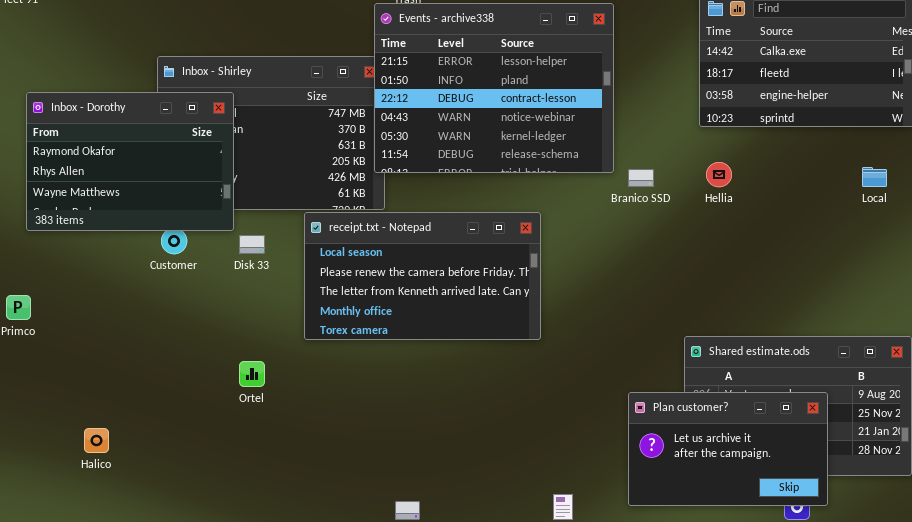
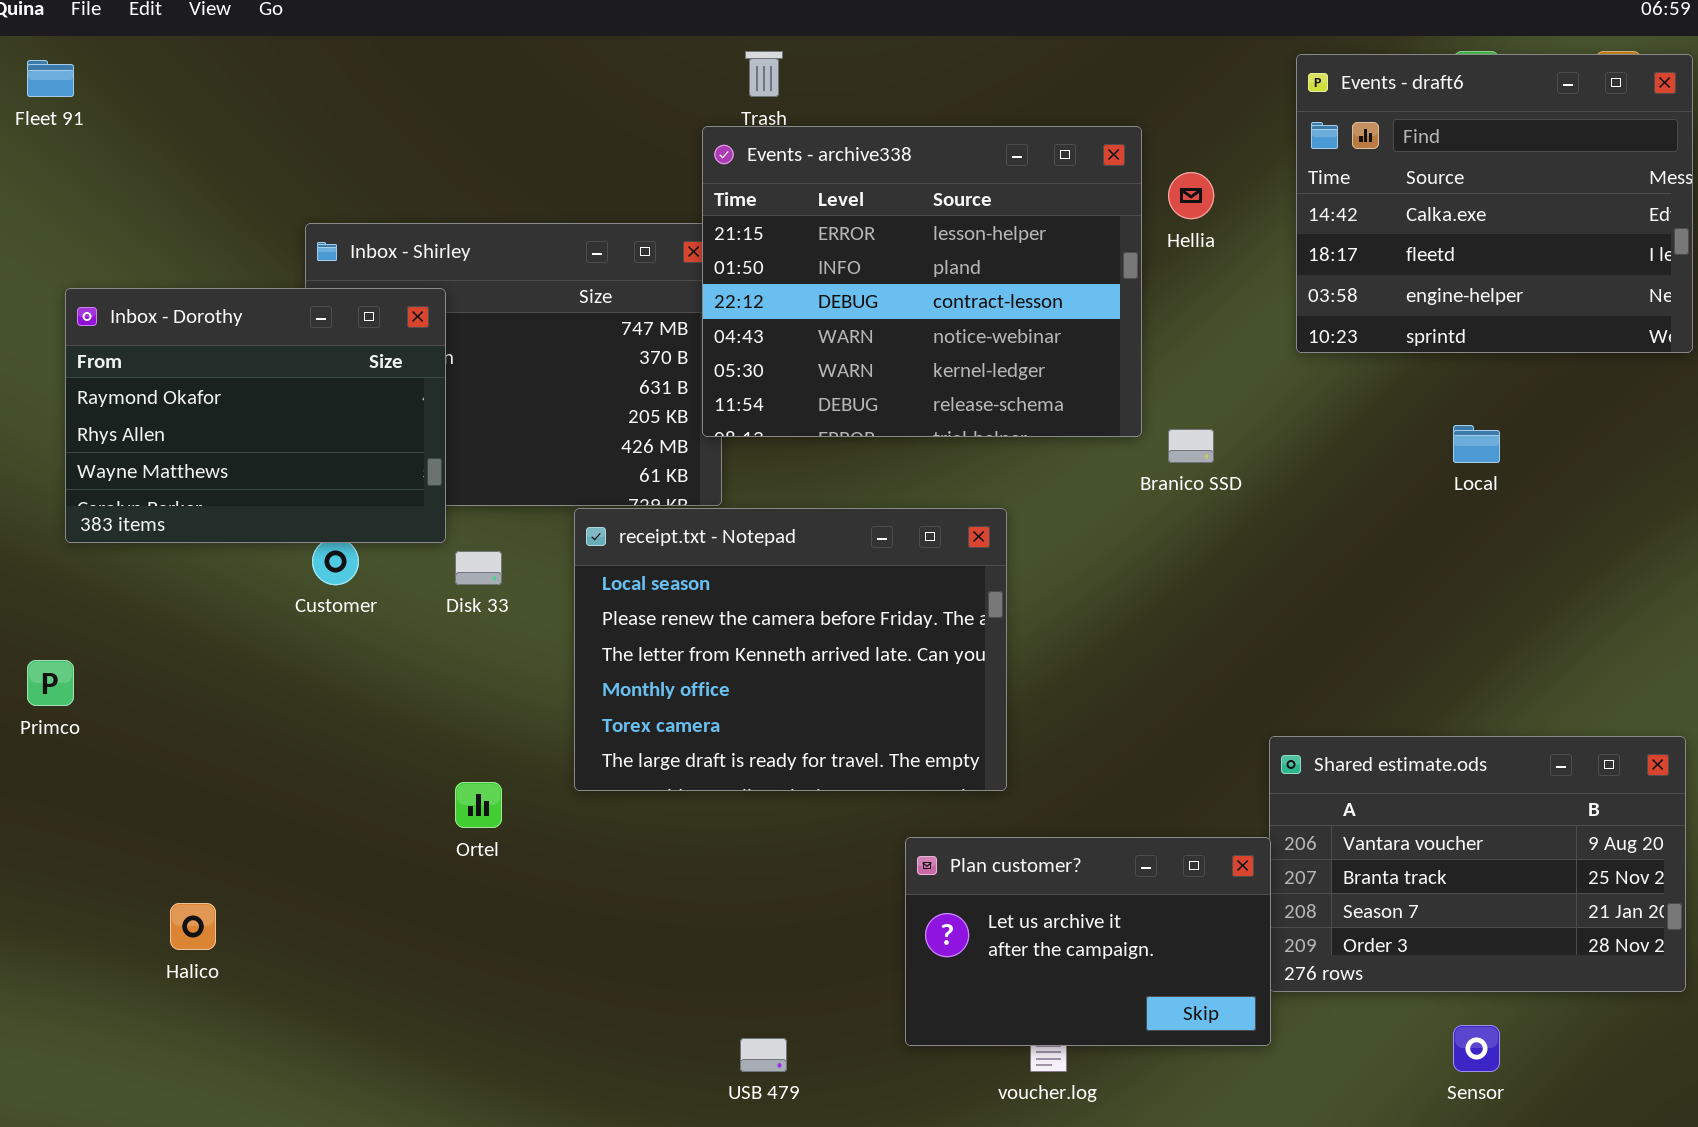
Hellia: [706,162,732,187] -> [1168,172,1214,219], moved
Local: [862,167,887,187] -> [1453,425,1500,463], moved
receipt.txt - Notepad: [304,212,541,340] -> [574,508,1007,791], resized
Plan customer?: [628,392,828,506] -> [905,837,1271,1046], moved

